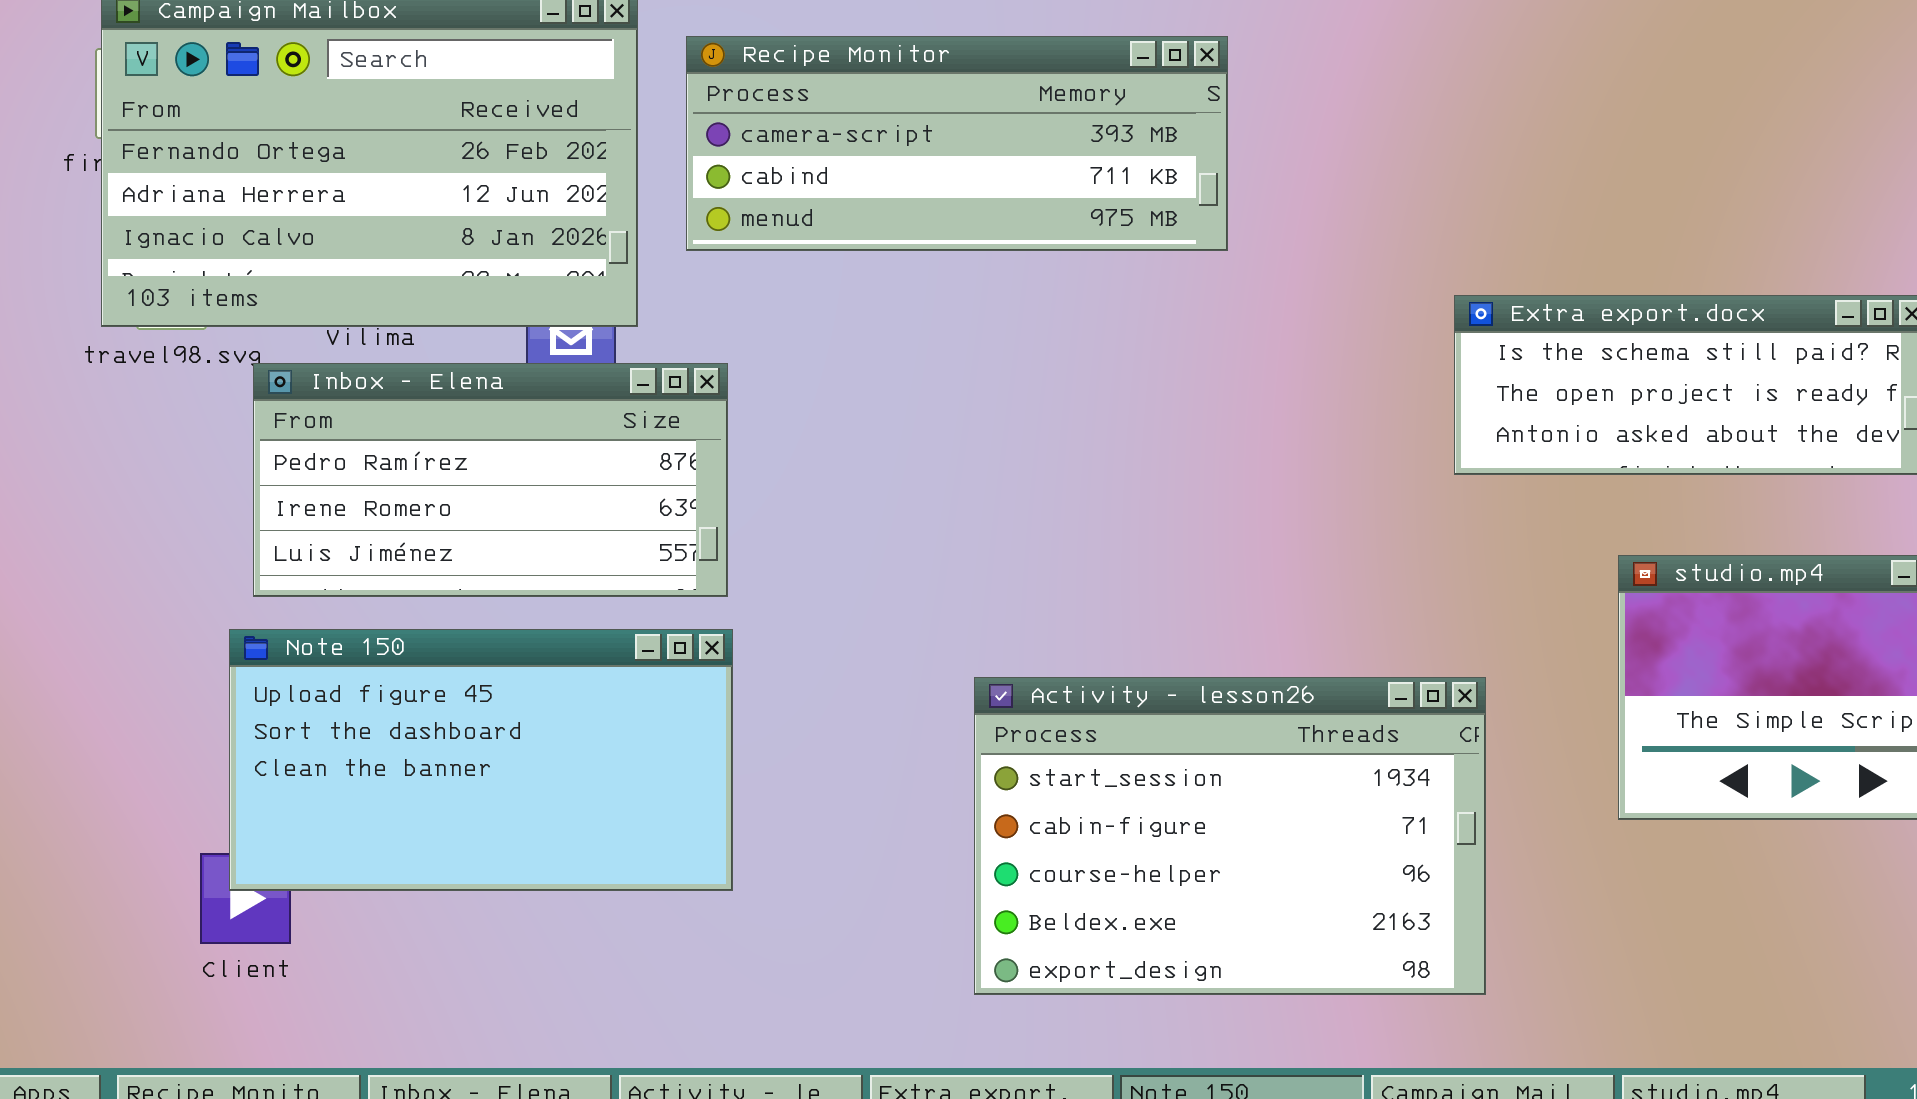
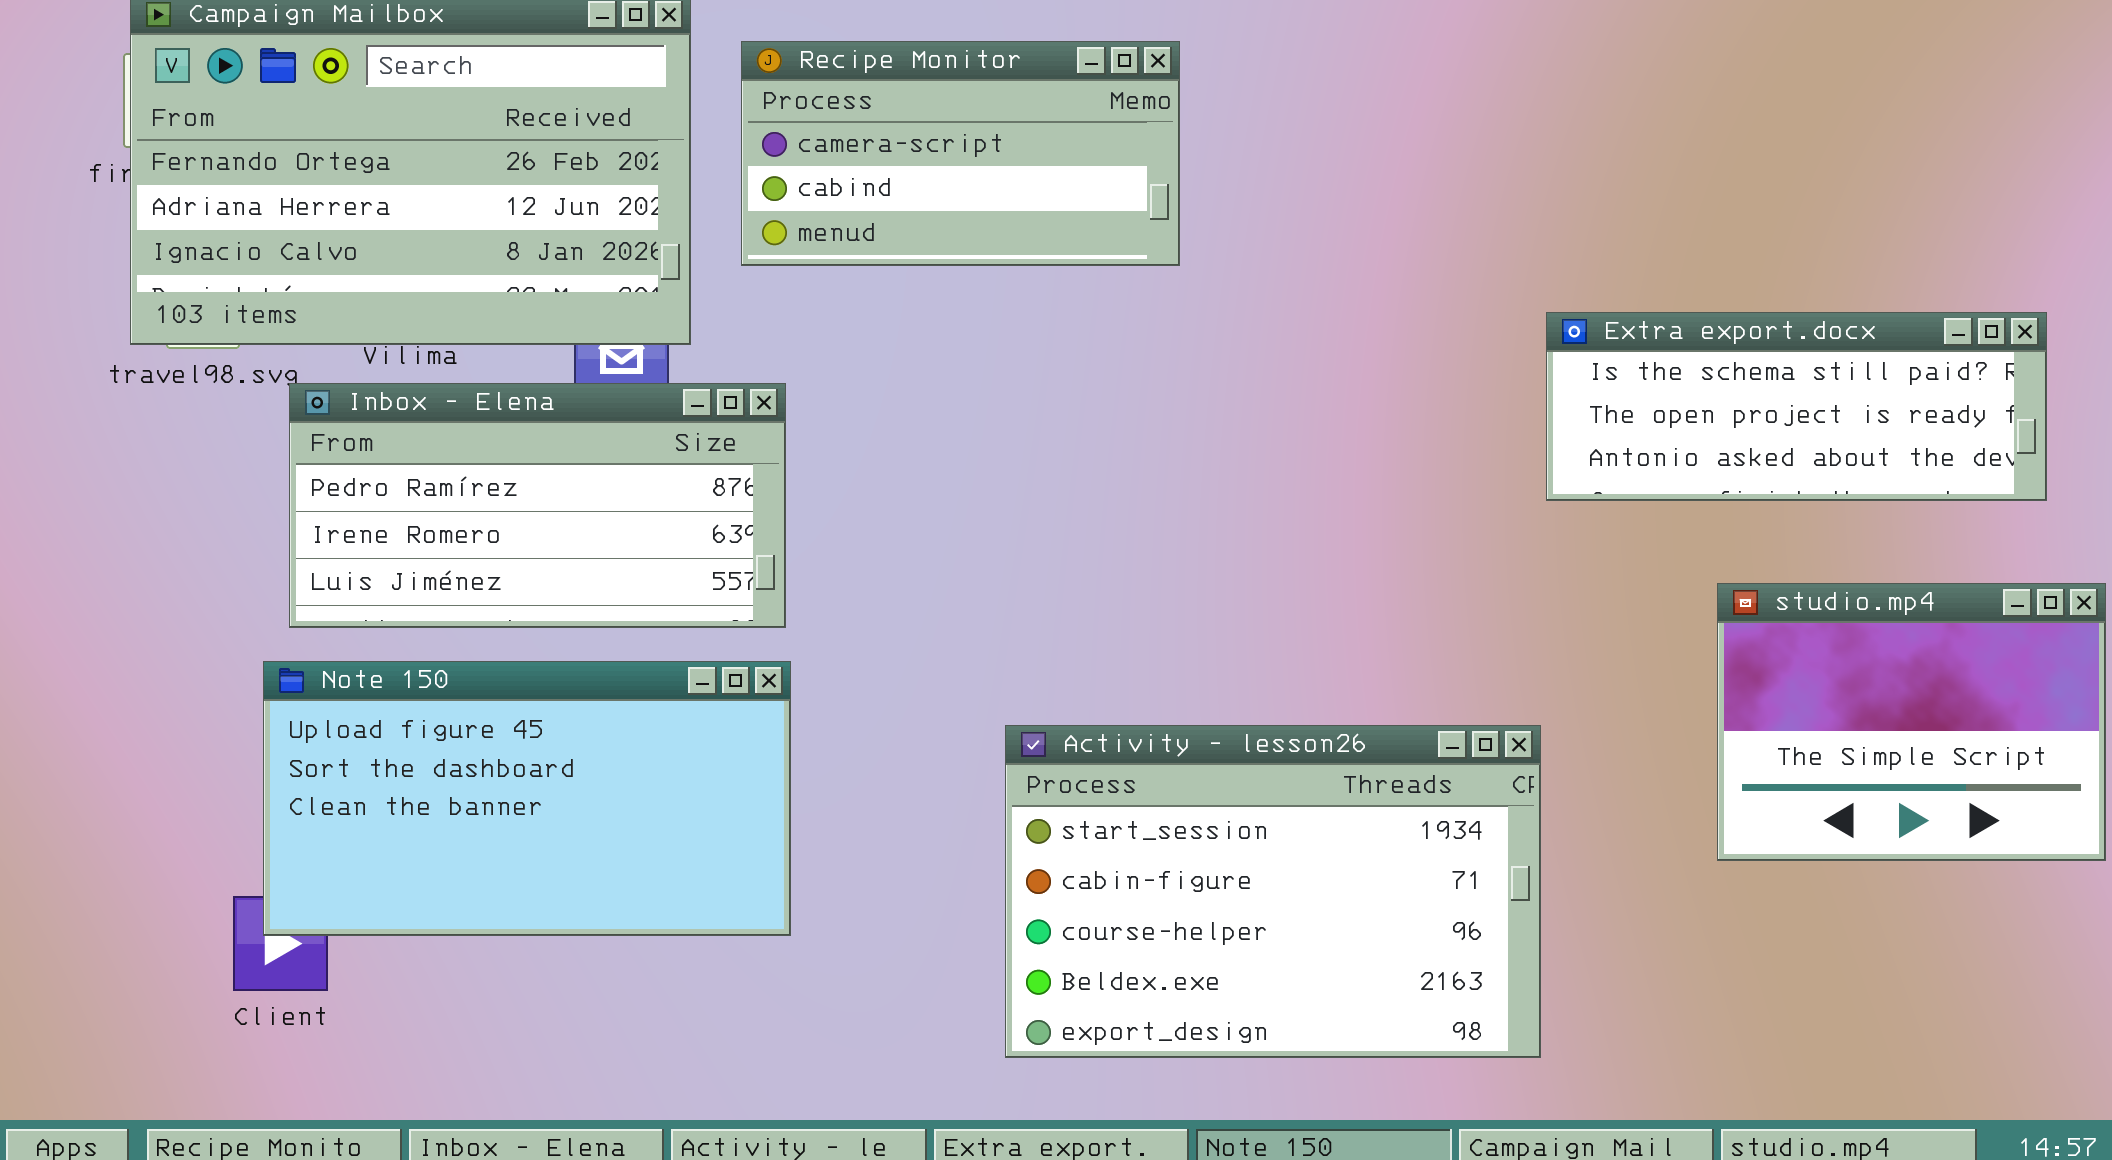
Recipe Monitor: [686,36,1228,251] -> [741,41,1180,266], resized
Activity - lesson26: [974,677,1486,995] -> [1005,725,1541,1058], moved

